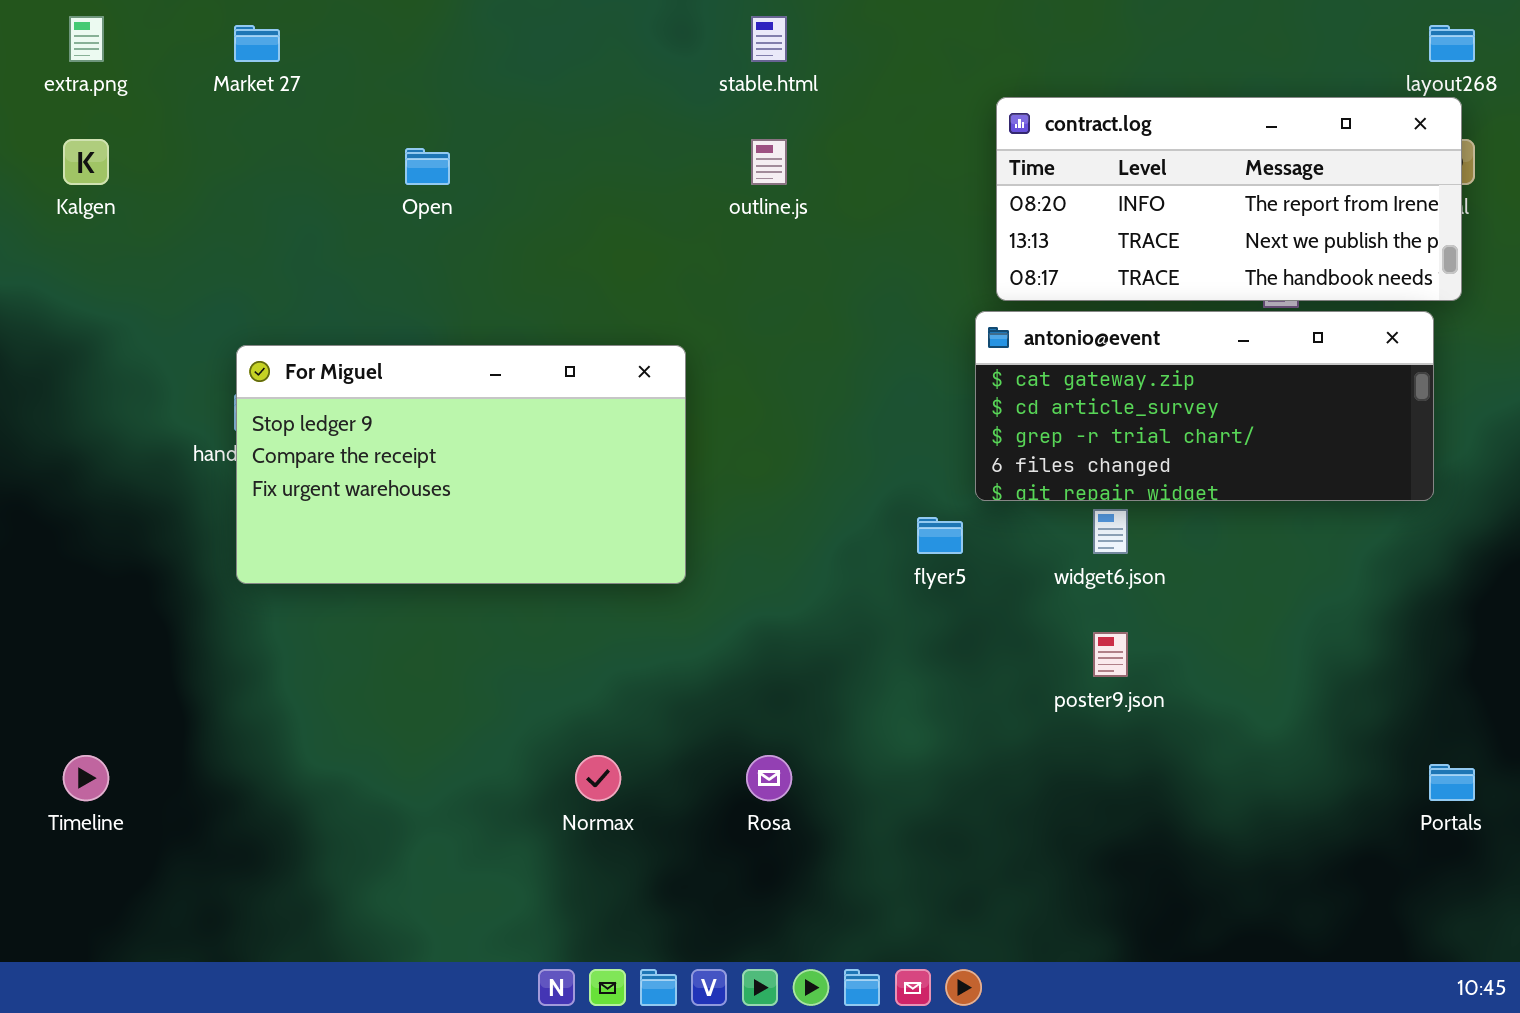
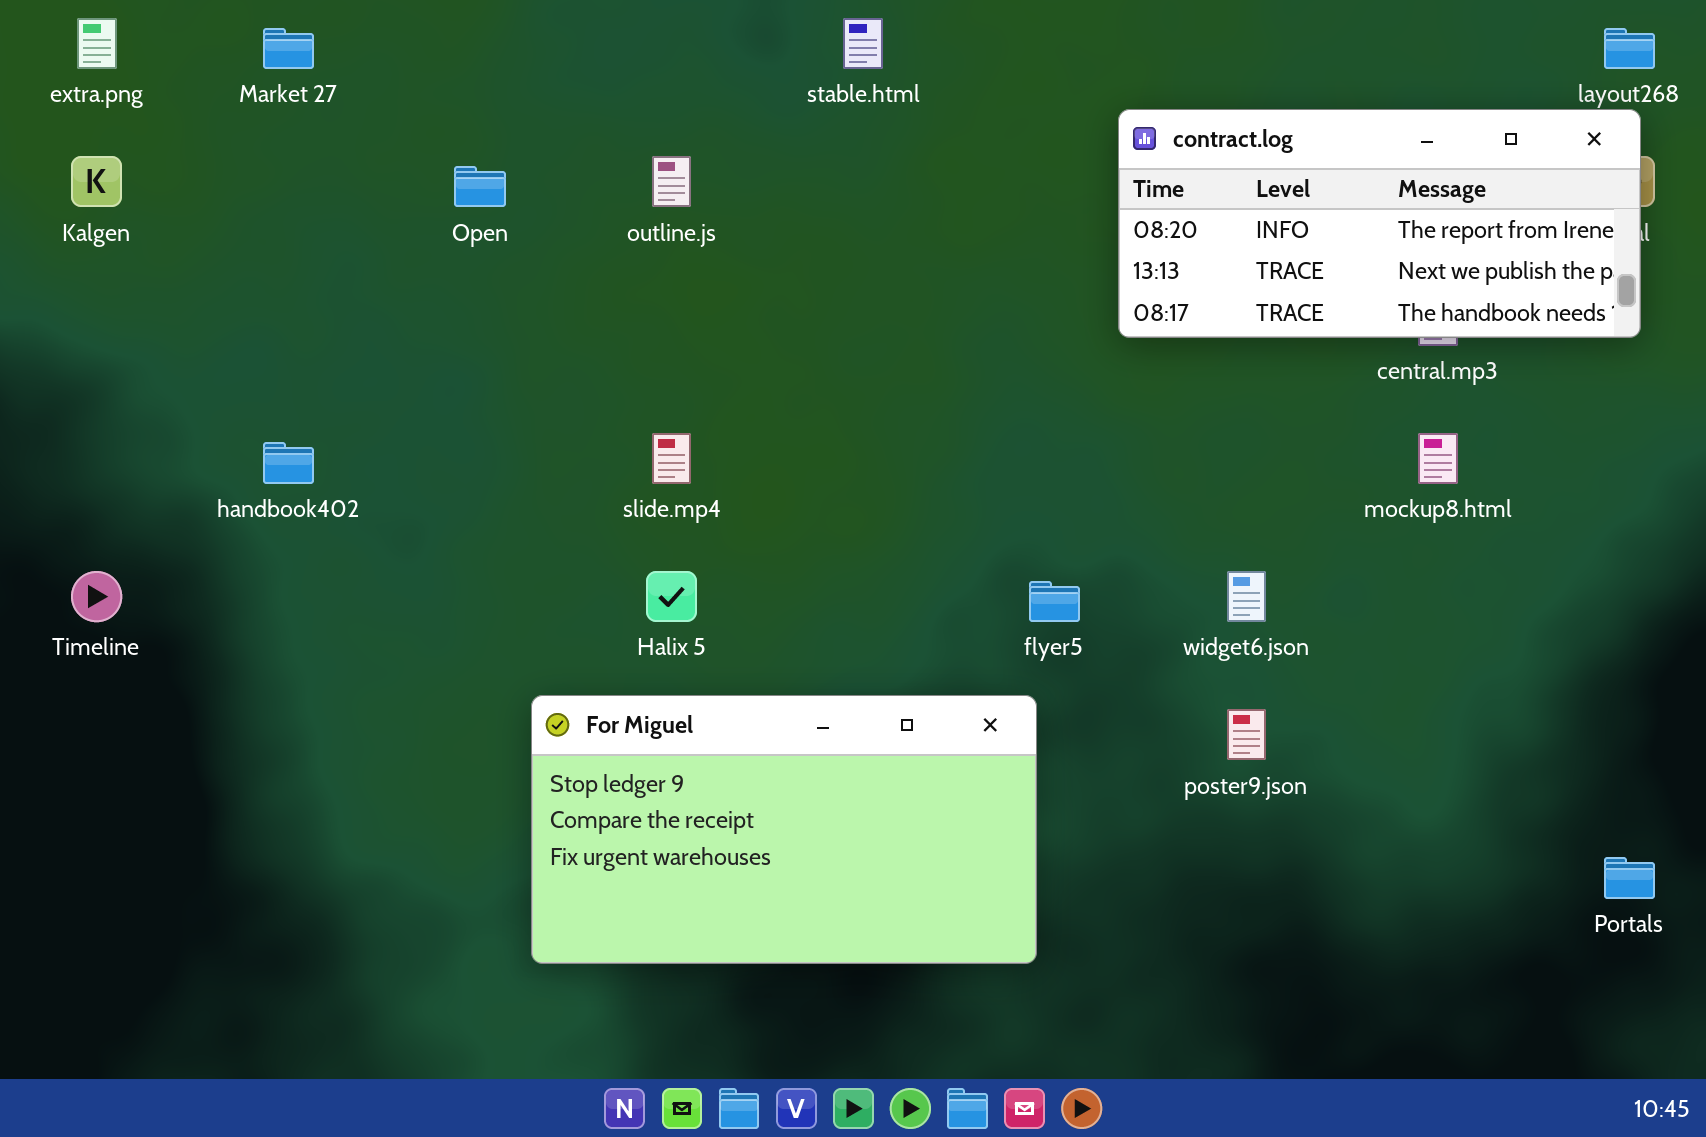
outline.js: [751,139,787,185] -> [652,156,691,207], moved
antonio@event: [975,311,1434,501] -> none, closed
For Miguel: [236,345,686,584] -> [531,695,1037,964], moved
Timeline: [63,755,109,801] -> [71,571,122,622], moved

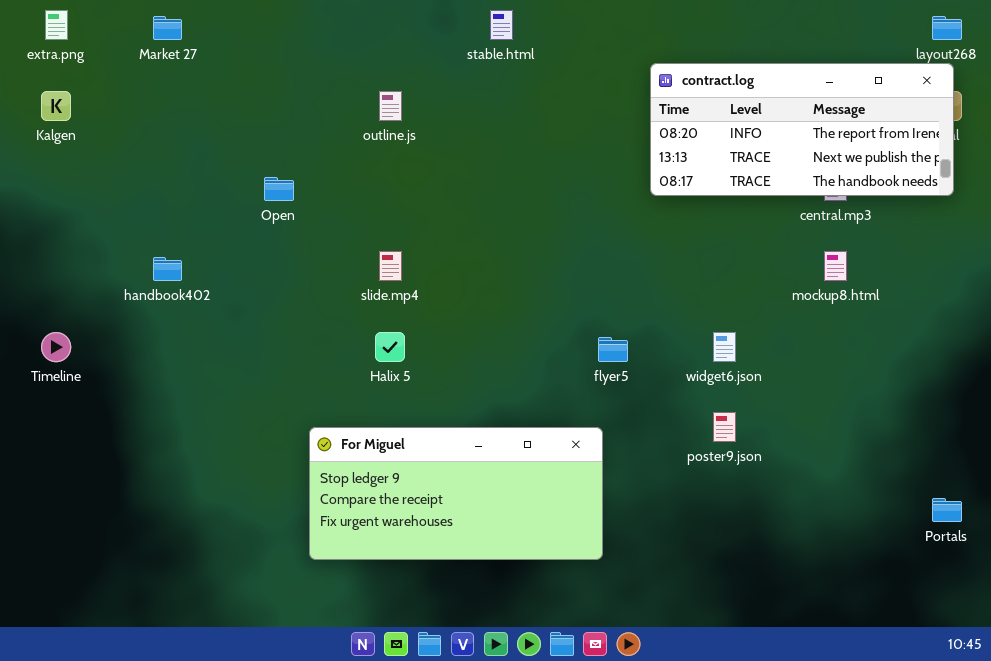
Open: [454,166,506,207] -> [264,177,294,201], moved
For Miguel: [531,695,1037,964] -> [309,427,603,560], resized

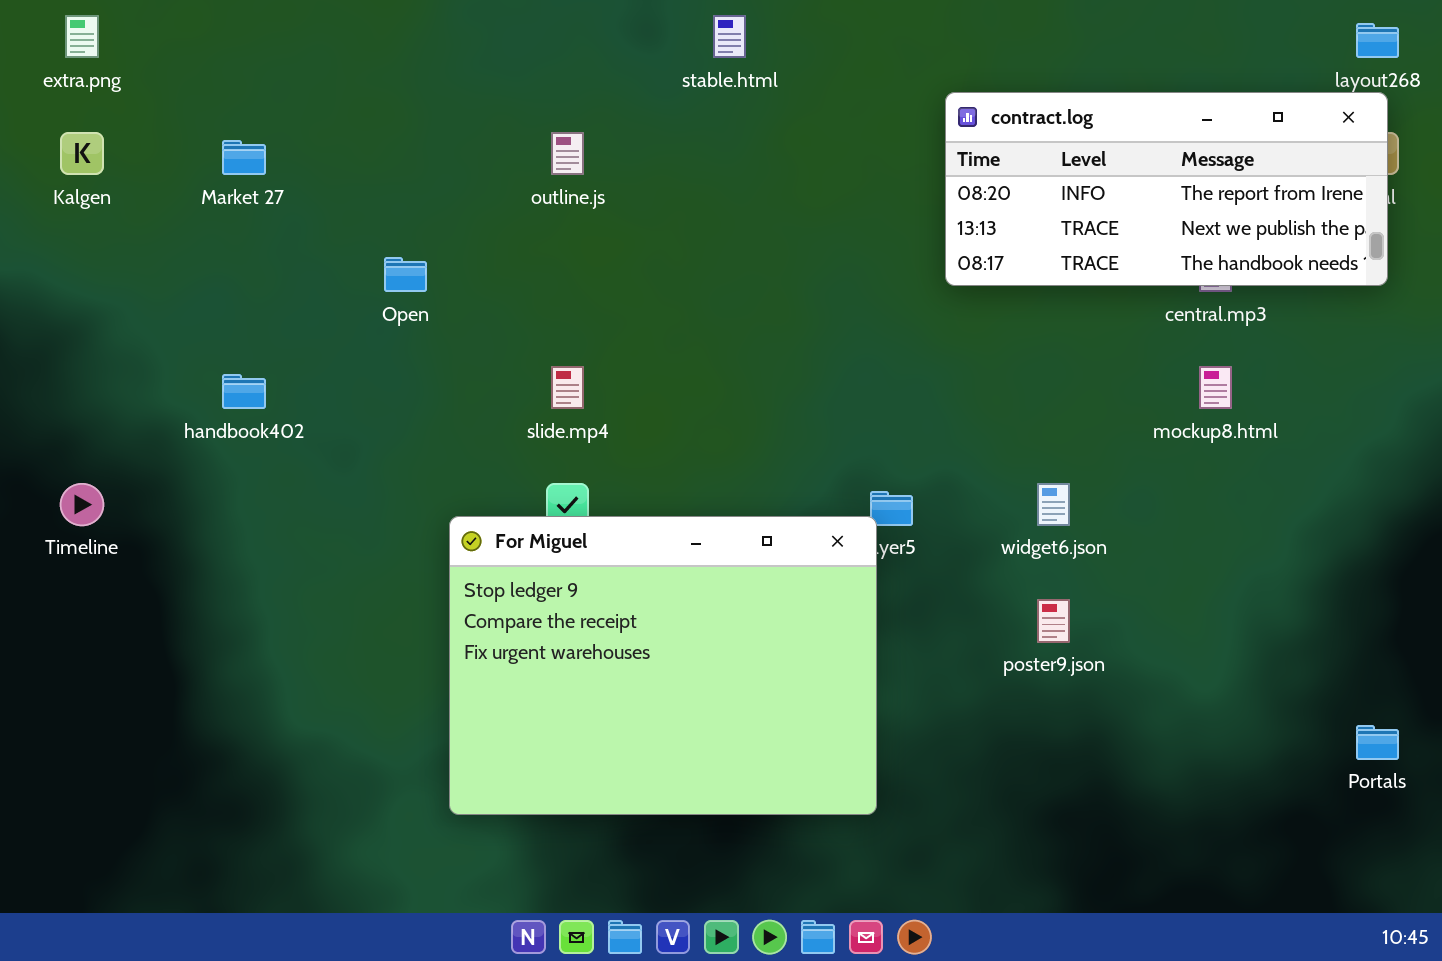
Market 27: [153,16,182,40] -> [222,140,266,175], moved
For Miguel: [309,427,603,560] -> [449,516,877,815], resized

